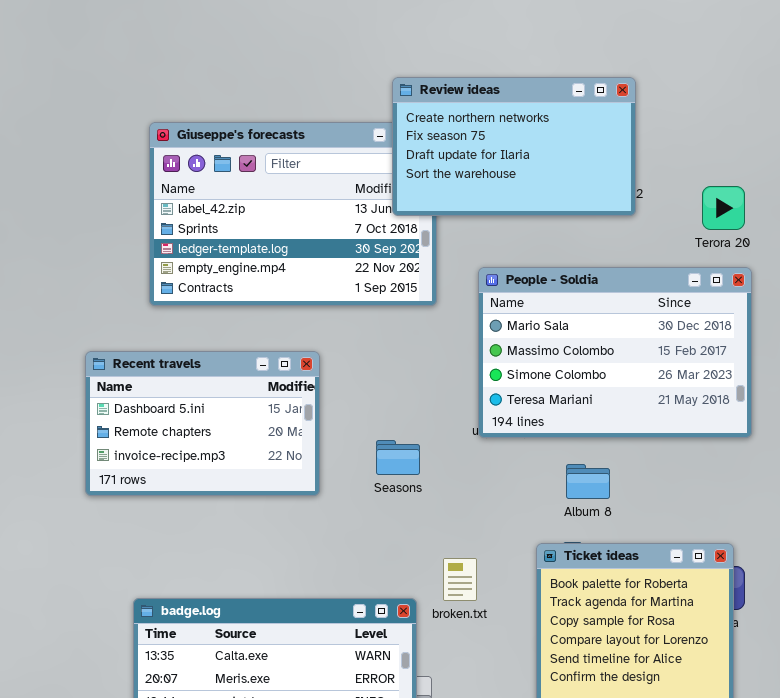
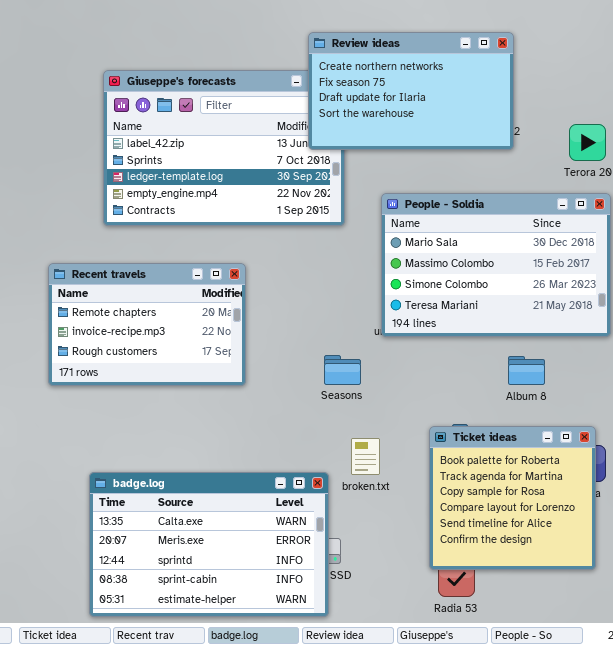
Recent travels: [85,351,320,496] -> [48,263,246,386], scrolled down 1 row
Seasons: [376,440,420,475] -> [324,355,361,385], moved
Album 8: [566,464,610,499] -> [508,356,545,385], moved

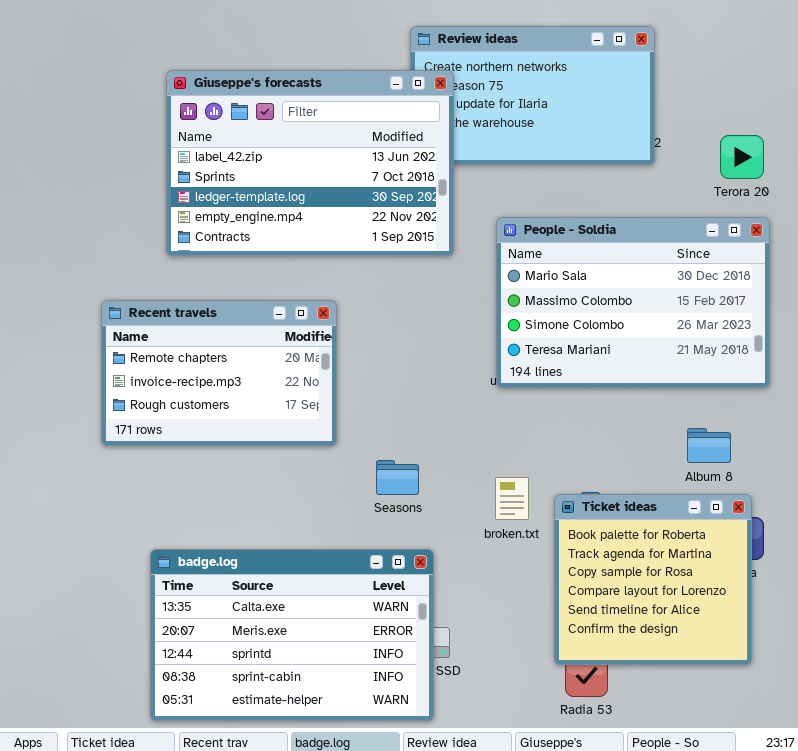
Giuseppe's forecasts: [103,70,345,226] -> [166,70,454,256], raised
Seasons: [324,355,361,385] -> [376,460,419,495], moved
Album 8: [508,356,545,385] -> [687,428,731,463], moved
broken.txt: [351,438,380,475] -> [495,477,529,520], moved

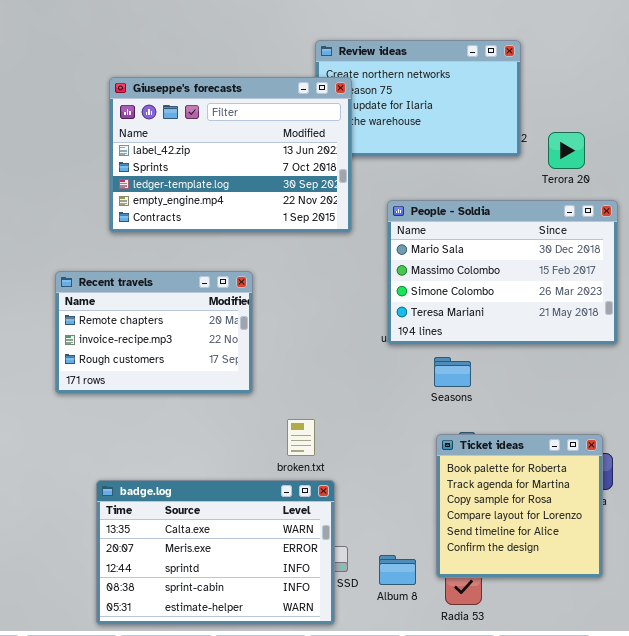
Terora 20: [720,135,764,179] -> [548,132,585,169], moved
Album 8: [687,428,731,463] -> [379,555,416,585], moved
Seasons: [376,460,419,495] -> [434,357,471,387], moved
broken.txt: [495,477,529,520] -> [287,419,315,456], moved

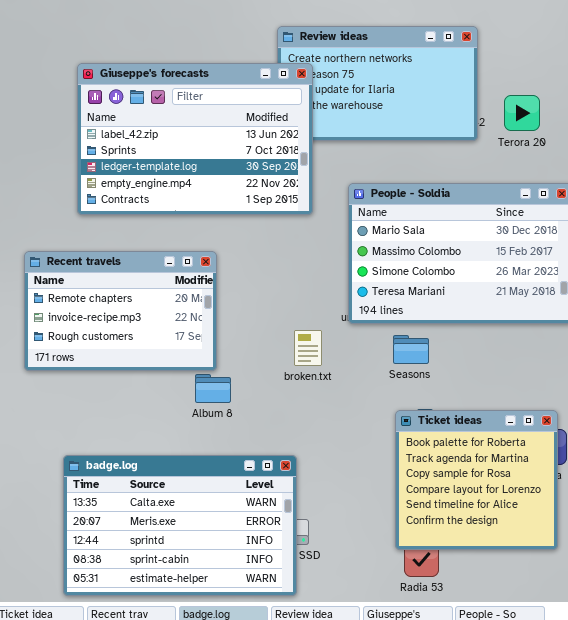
Terora 20: [548,132,585,169] -> [504,95,540,131], moved
broken.txt: [287,419,315,456] -> [294,330,322,366], moved
Album 8: [379,555,416,585] -> [195,374,231,403], moved

